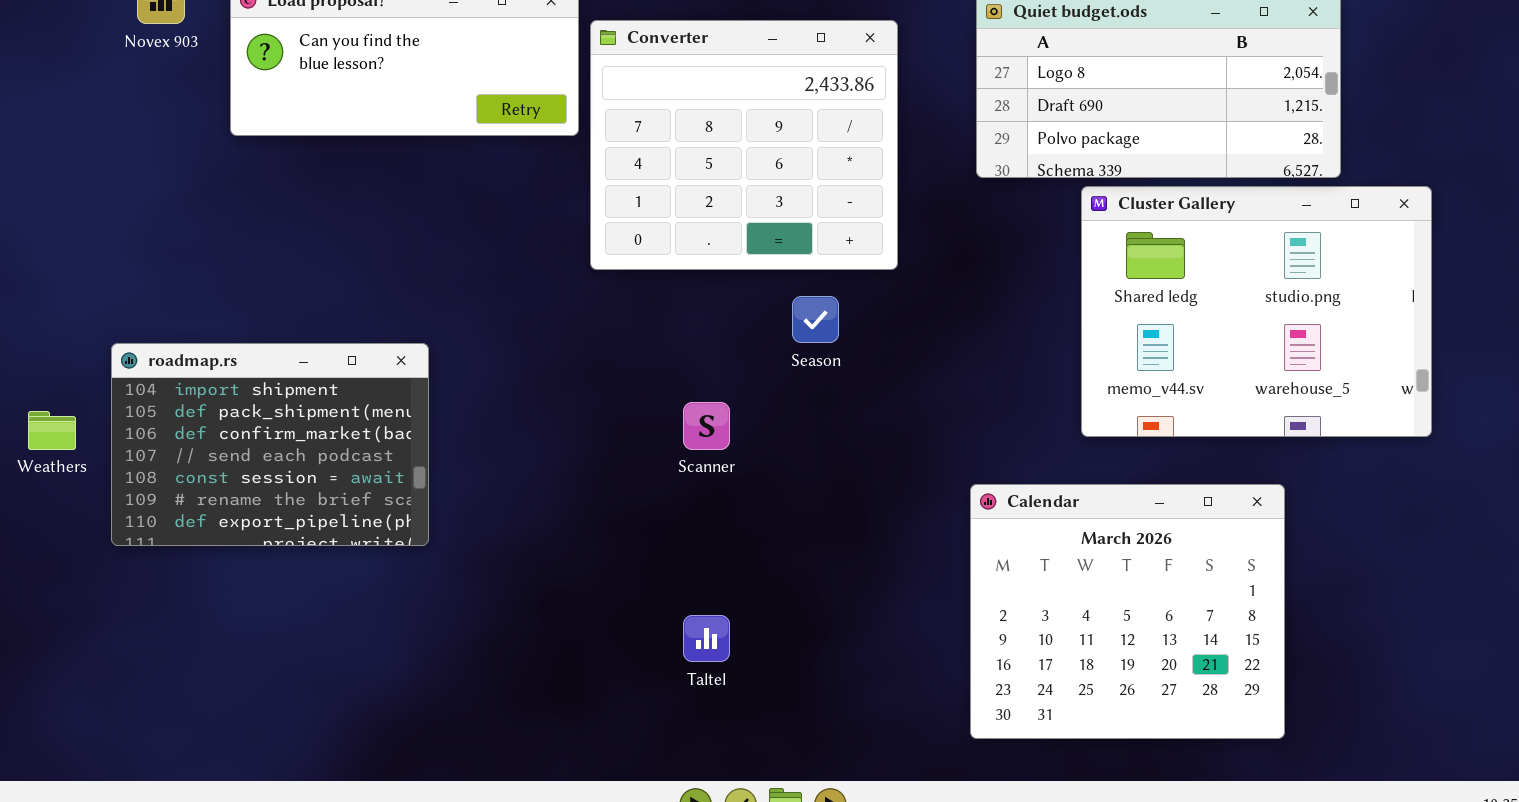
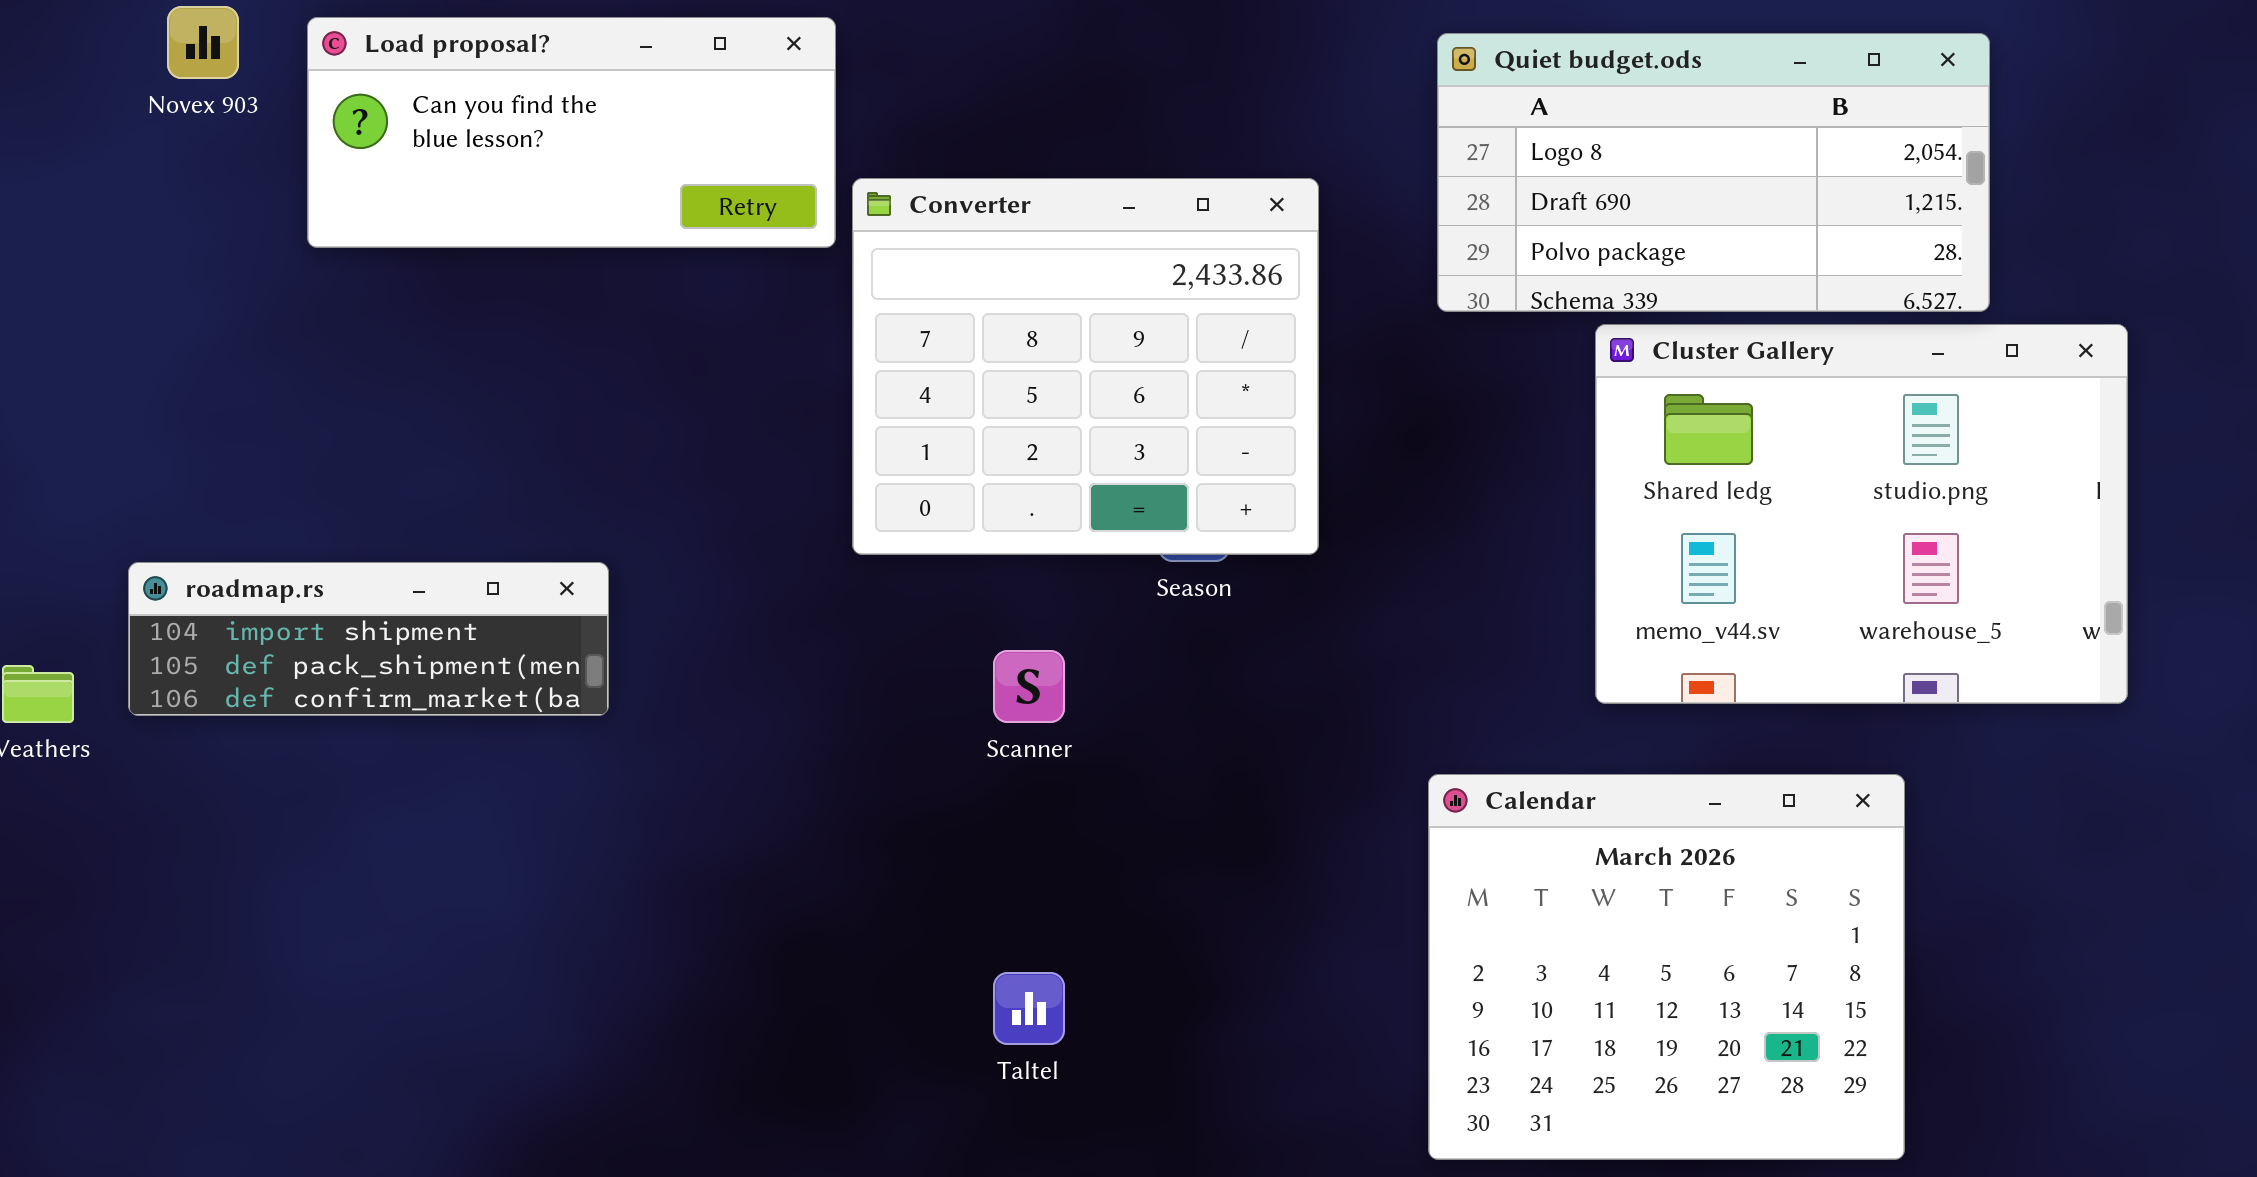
Converter: [590,20,898,270] -> [852,178,1319,555], moved
roadmap.rs: [111,343,429,546] -> [128,562,609,716], resized

